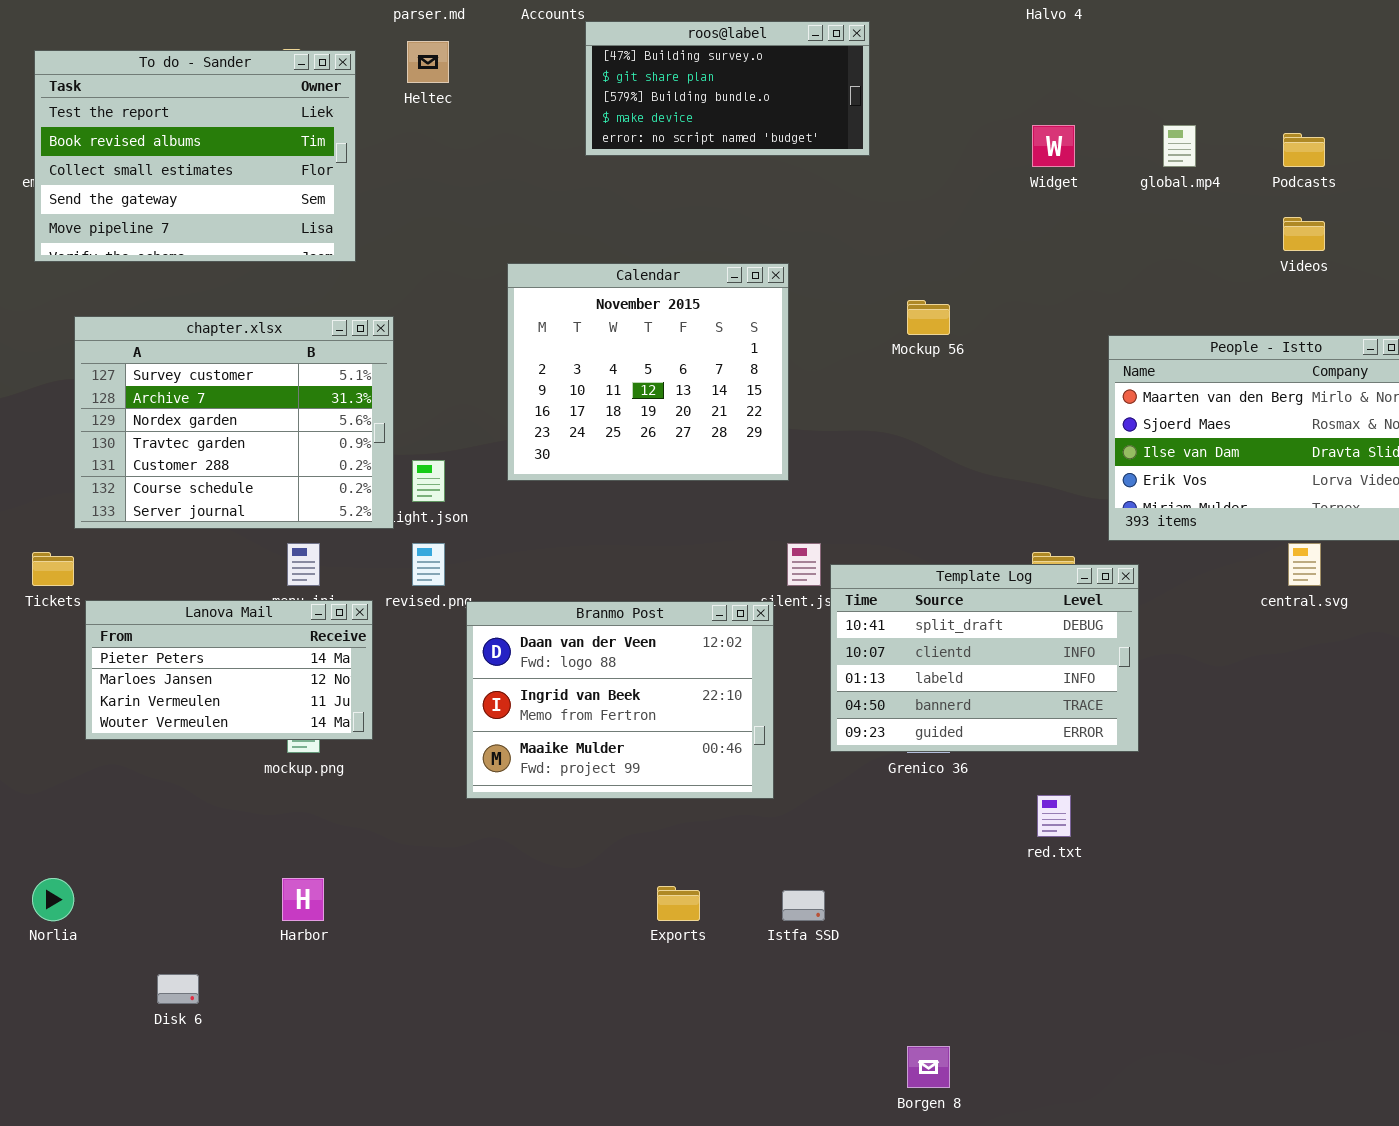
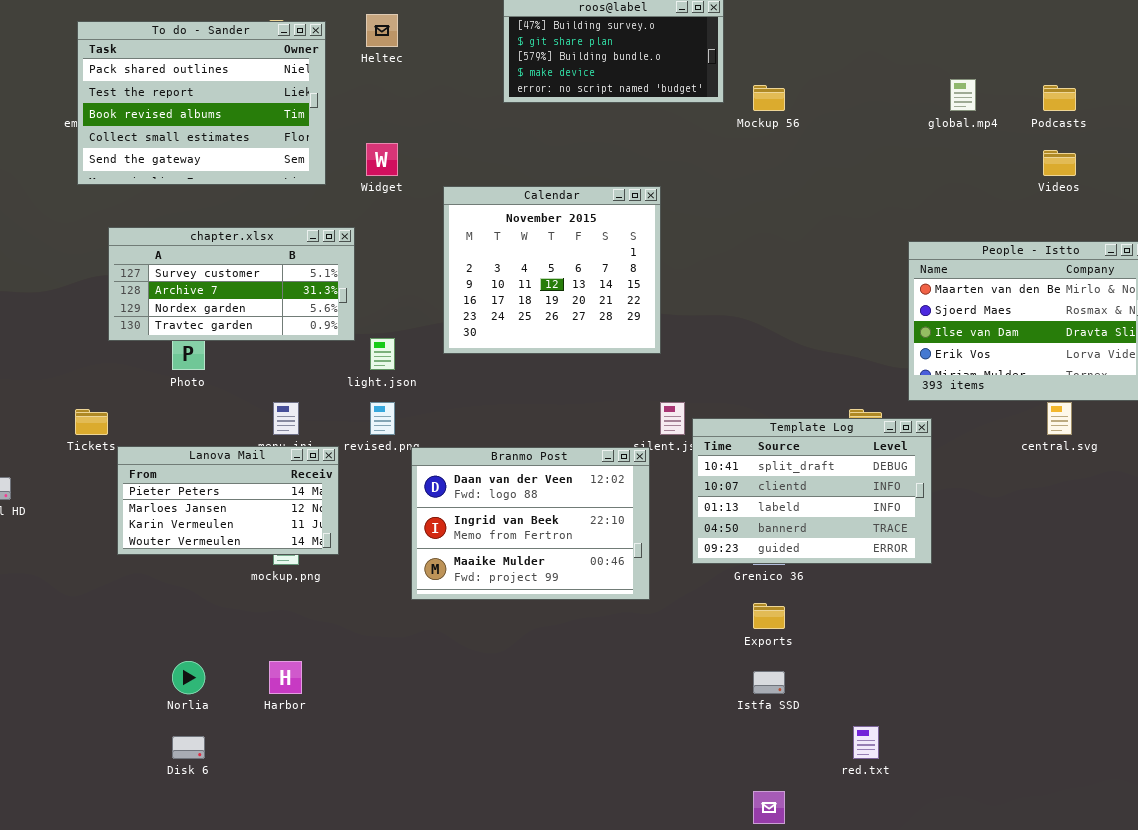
To do - Sander: [34,50,356,262] -> [77,21,326,185], scrolled up 1 row
Widget: [1032,125,1075,167] -> [366,143,398,176], moved
Mockup 56: [907,300,950,335] -> [753,85,785,111], moved
chapter.xlsx: [74,316,394,529] -> [108,227,355,341], resized
red.txt: [1037,795,1071,837] -> [853,726,879,759], moved
Norlia: [32,878,74,921] -> [172,661,205,694], moved
Exports: [657,886,700,921] -> [753,603,785,629], moved
Istfa SSD: [782,890,825,921] -> [753,671,785,694], moved

